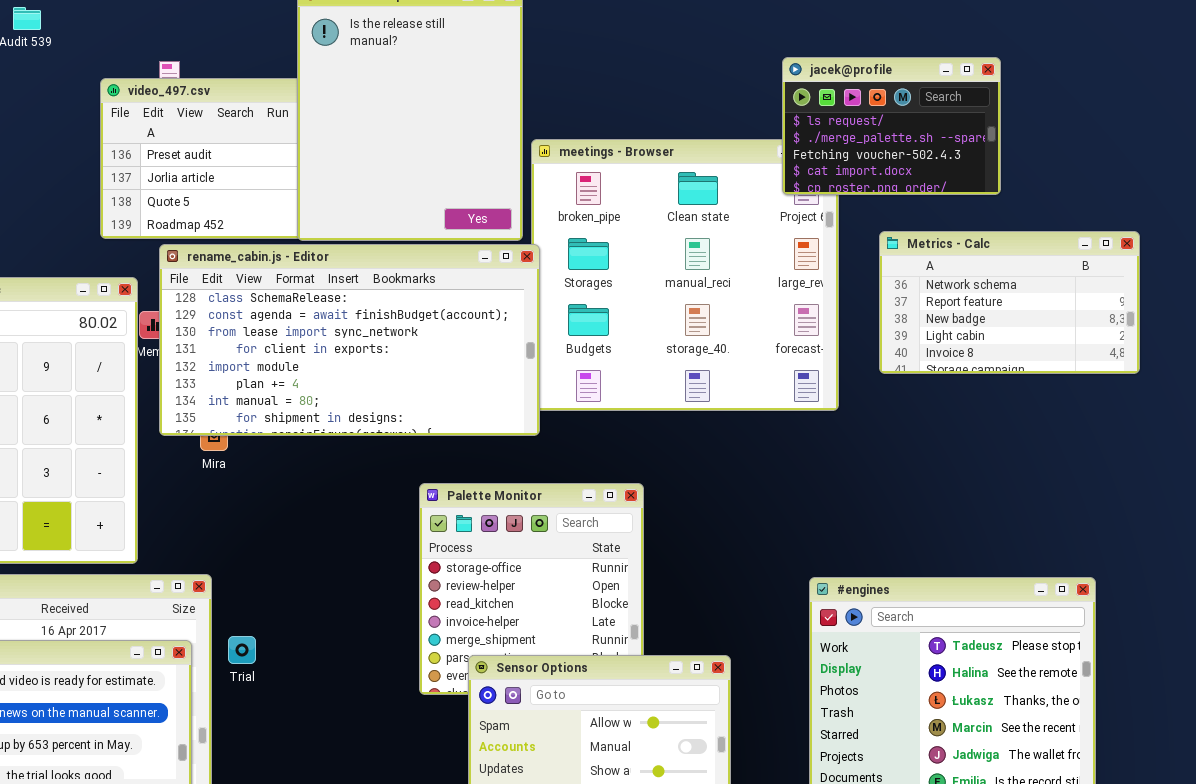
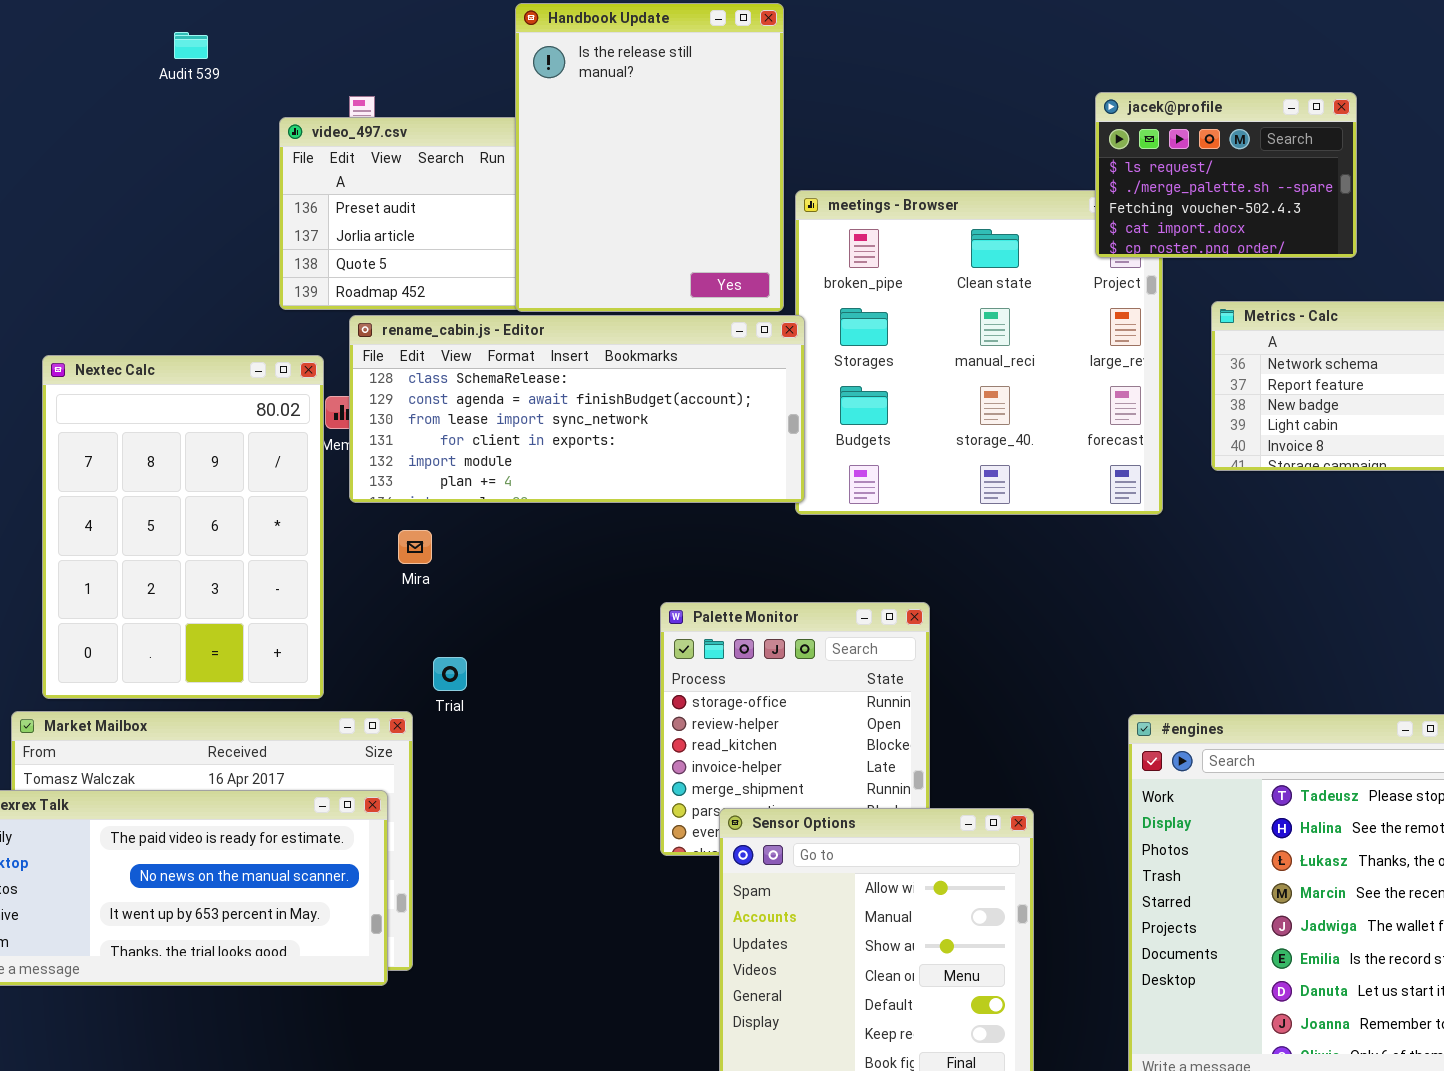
rename_cabin.js - Editor: [159,244,540,436] -> [349,315,805,503], resized
Trial: [228,636,256,664] -> [433,657,467,691], moved

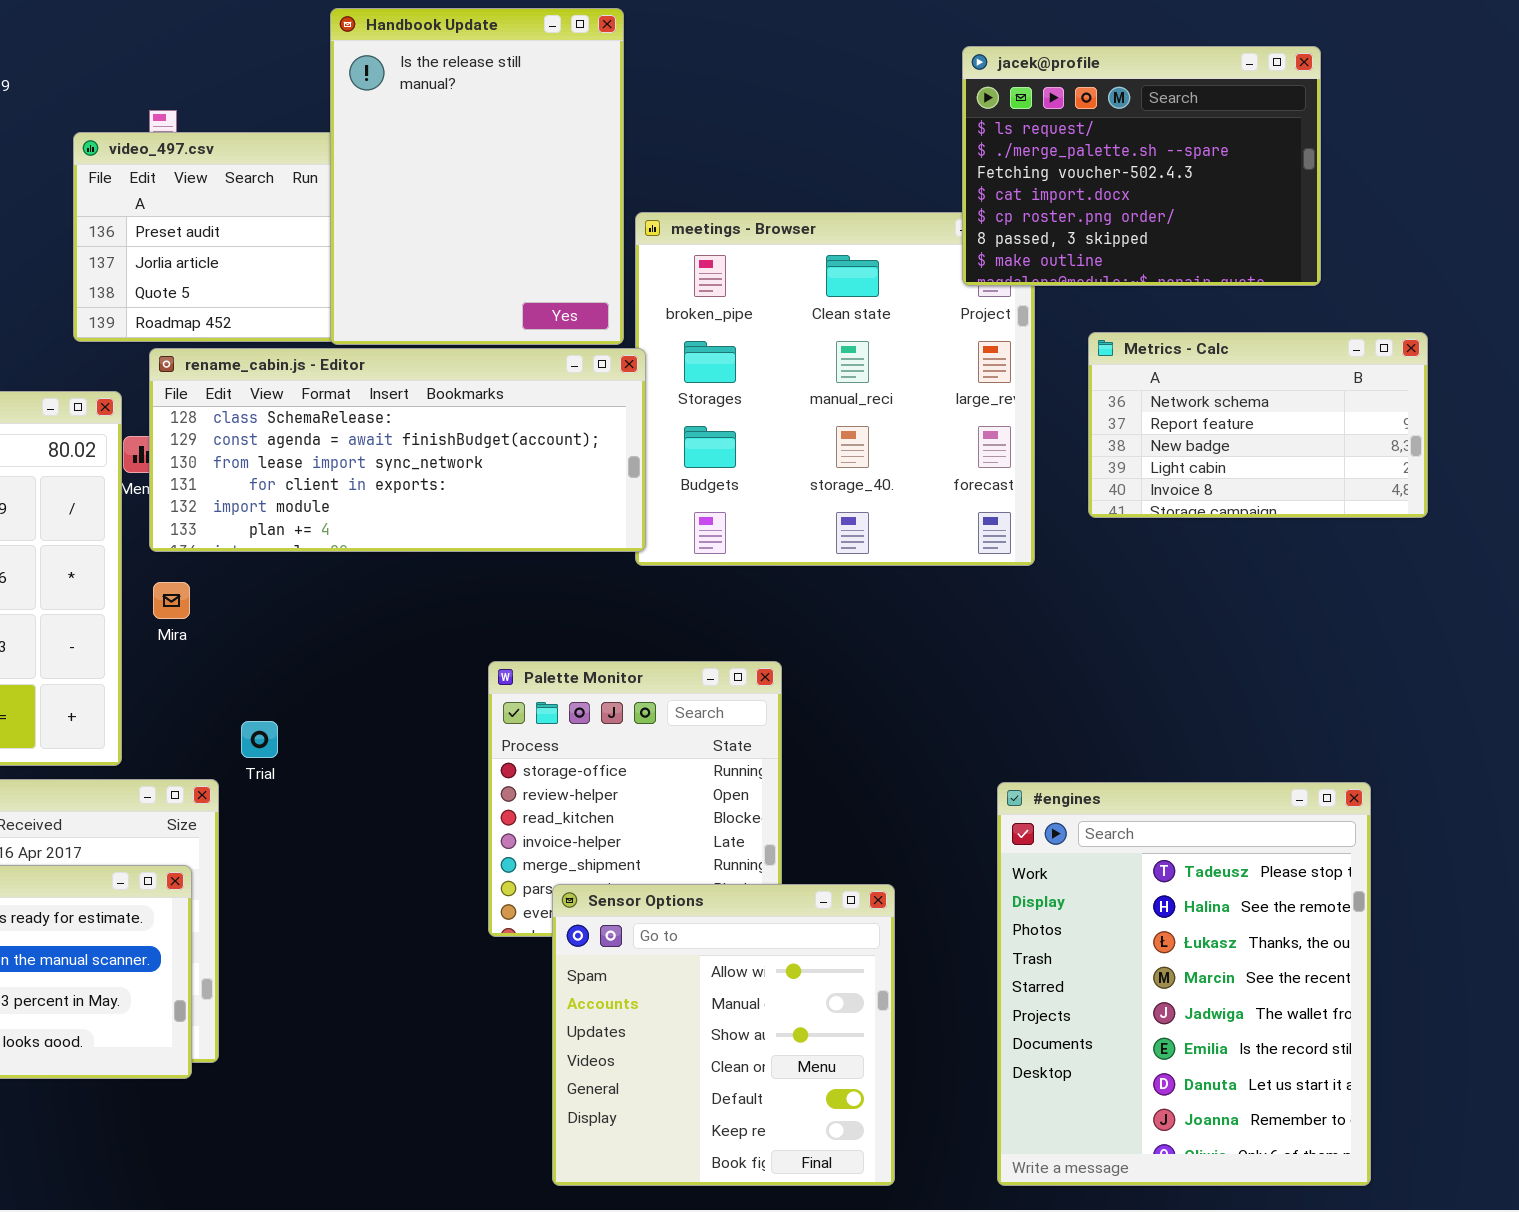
jacek@profile: [1095,92,1357,258] -> [962,46,1321,286], resized
Mira: [398,530,432,564] -> [153,582,190,619], moved

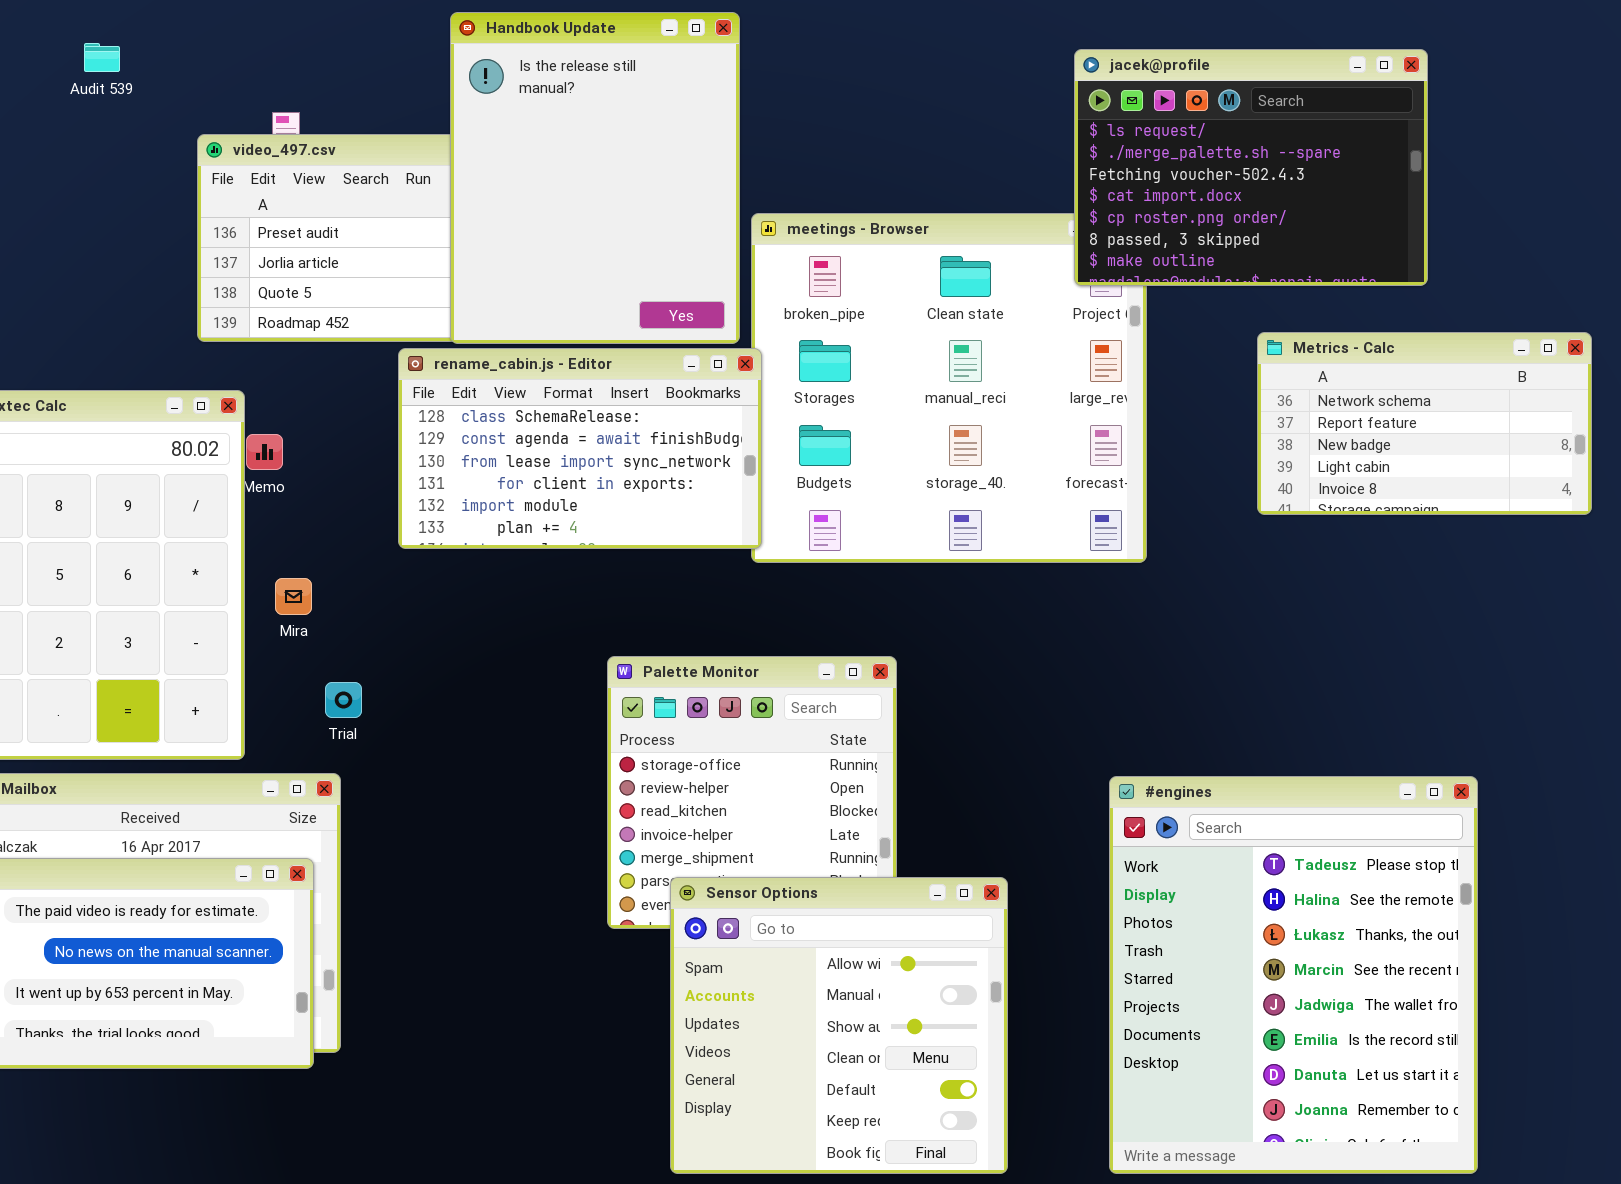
Metrics - Calc: [1088,332,1428,518] -> [1257,332,1592,515], moved
rename_cabin.js - Editor: [149,348,646,552] -> [398,348,762,549], resized
Trial: [241,721,278,758] -> [325,682,362,718], moved

